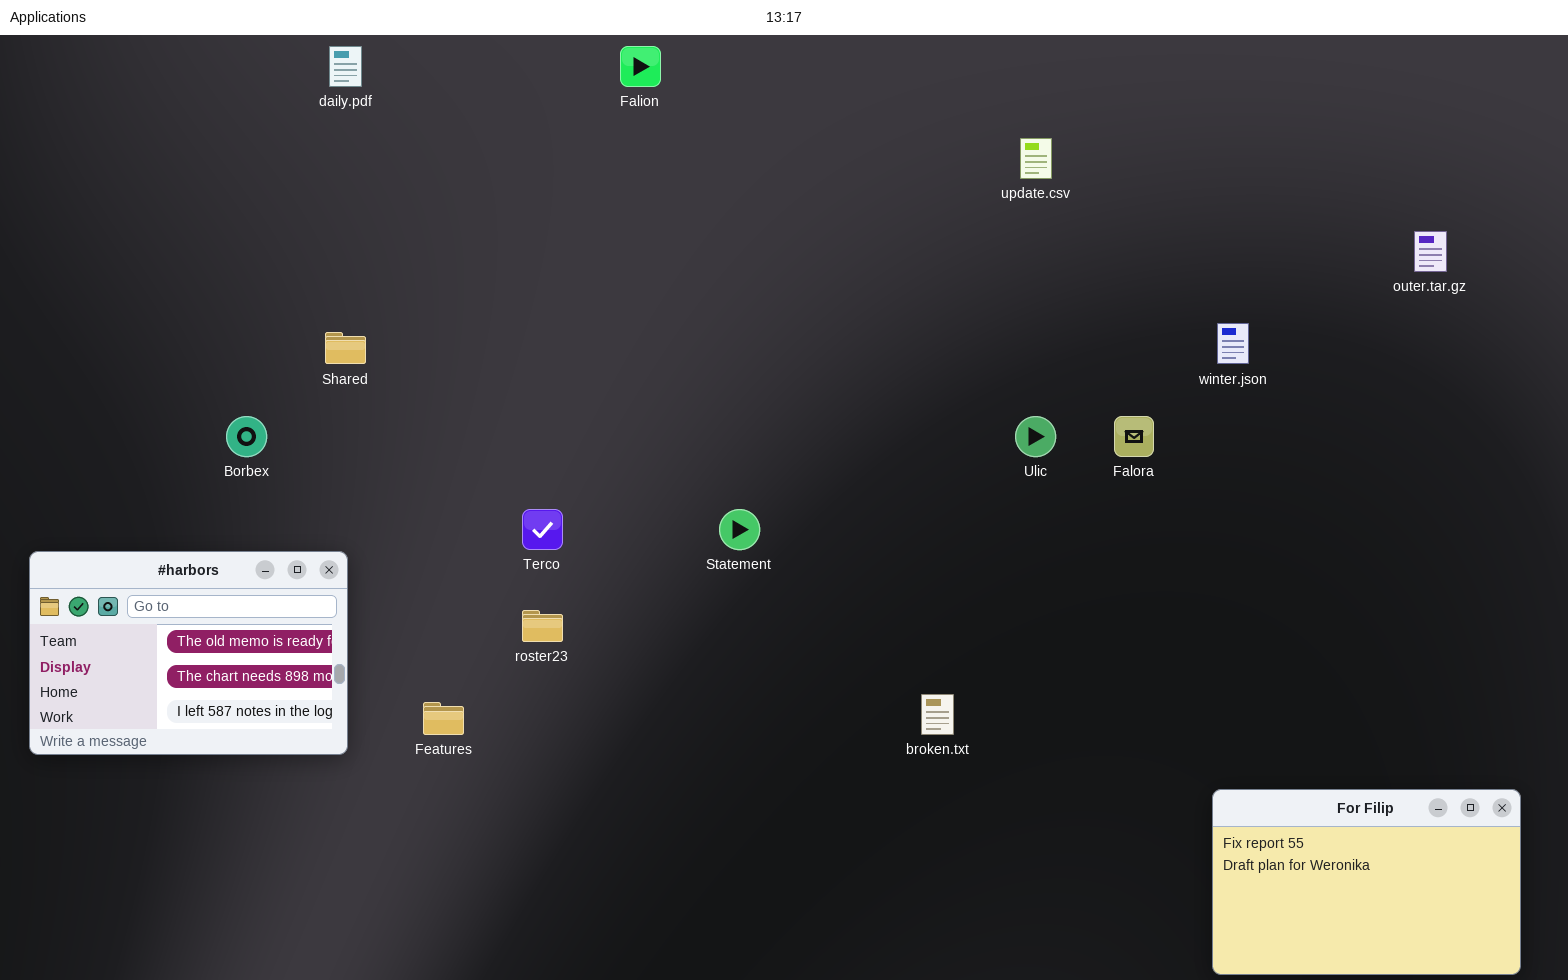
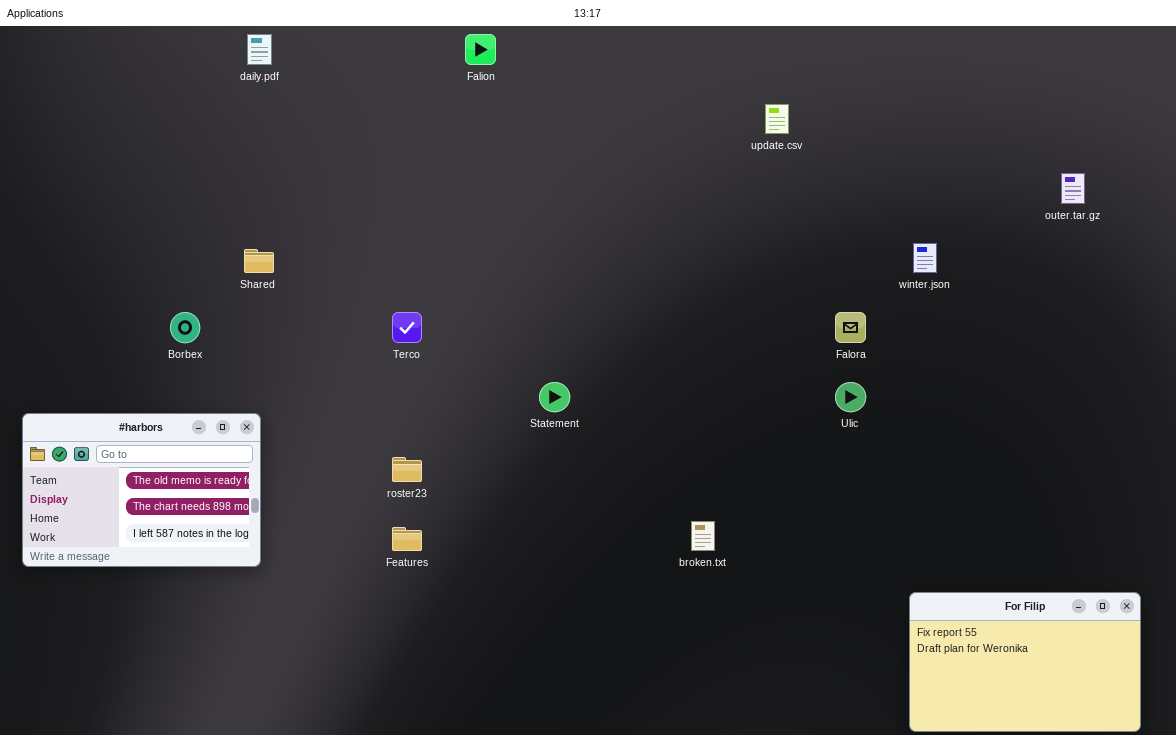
Ulic: [1015,416,1056,457] -> [835,382,866,412], moved
Terco: [522,509,563,550] -> [392,312,422,343], moved
Features: [423,702,464,735] -> [392,527,422,551], moved

